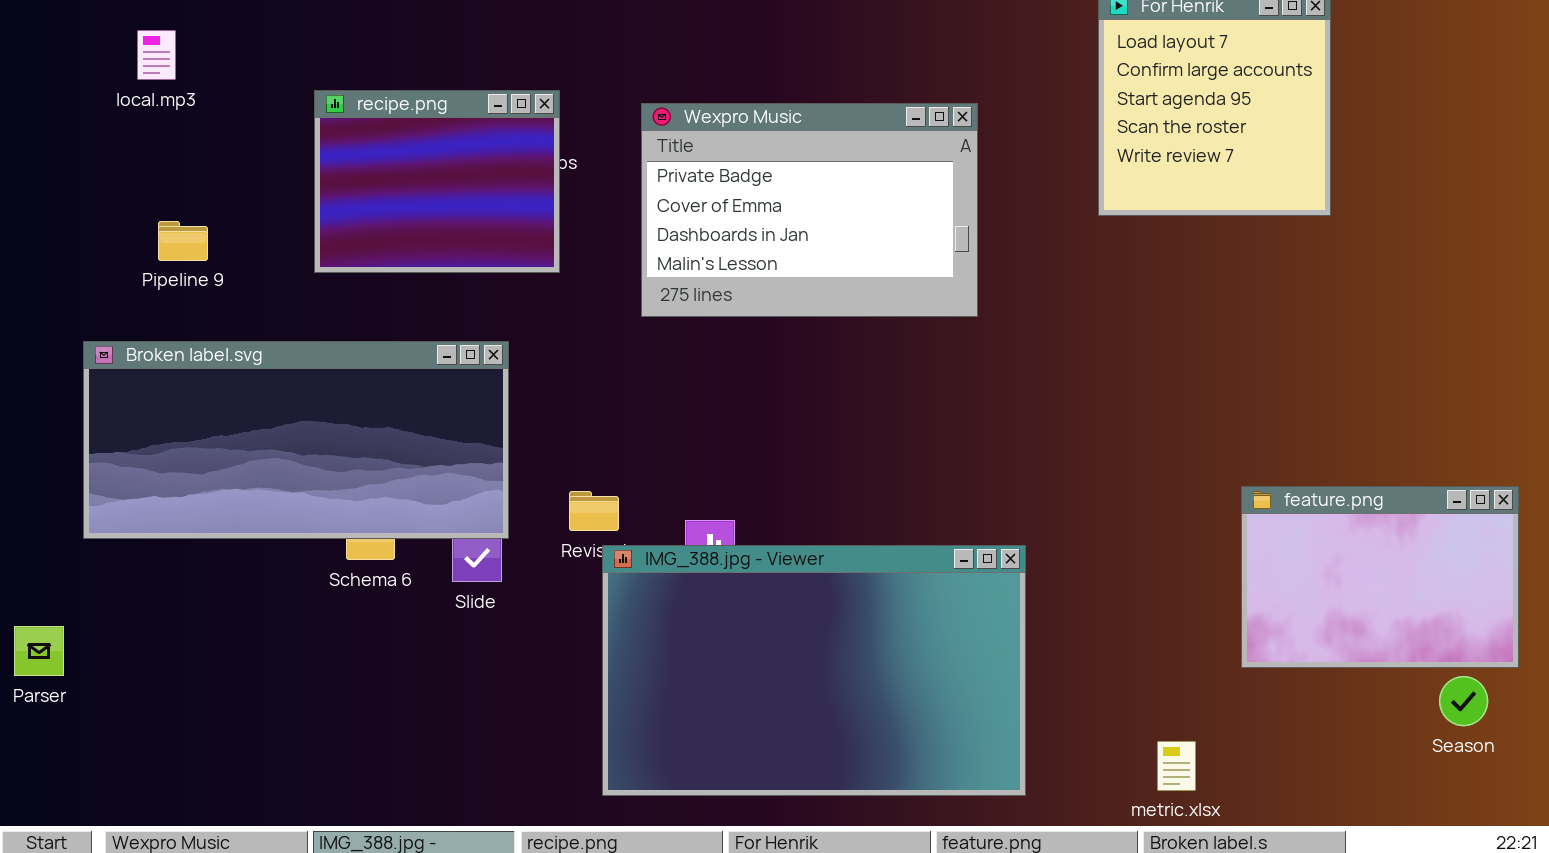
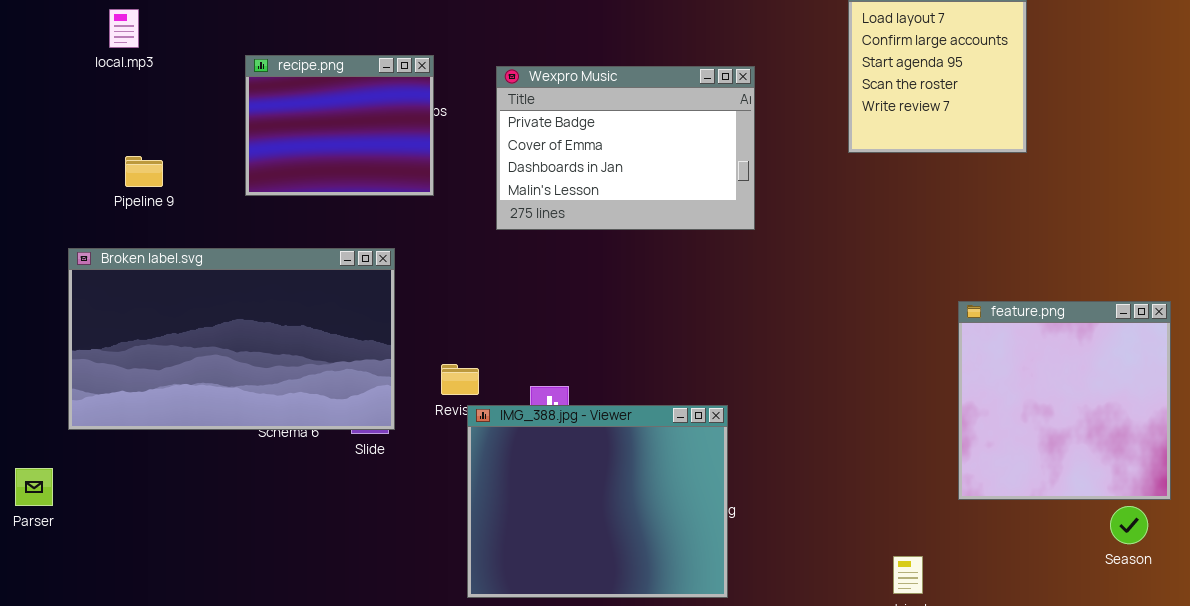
Broken label.svg: [83,341,509,539] -> [68,248,395,430], resized
feature.png: [1241,486,1519,668] -> [958,301,1171,500], resized
IMG_388.jpg - Viewer: [602,545,1026,796] -> [467,405,728,598], resized

